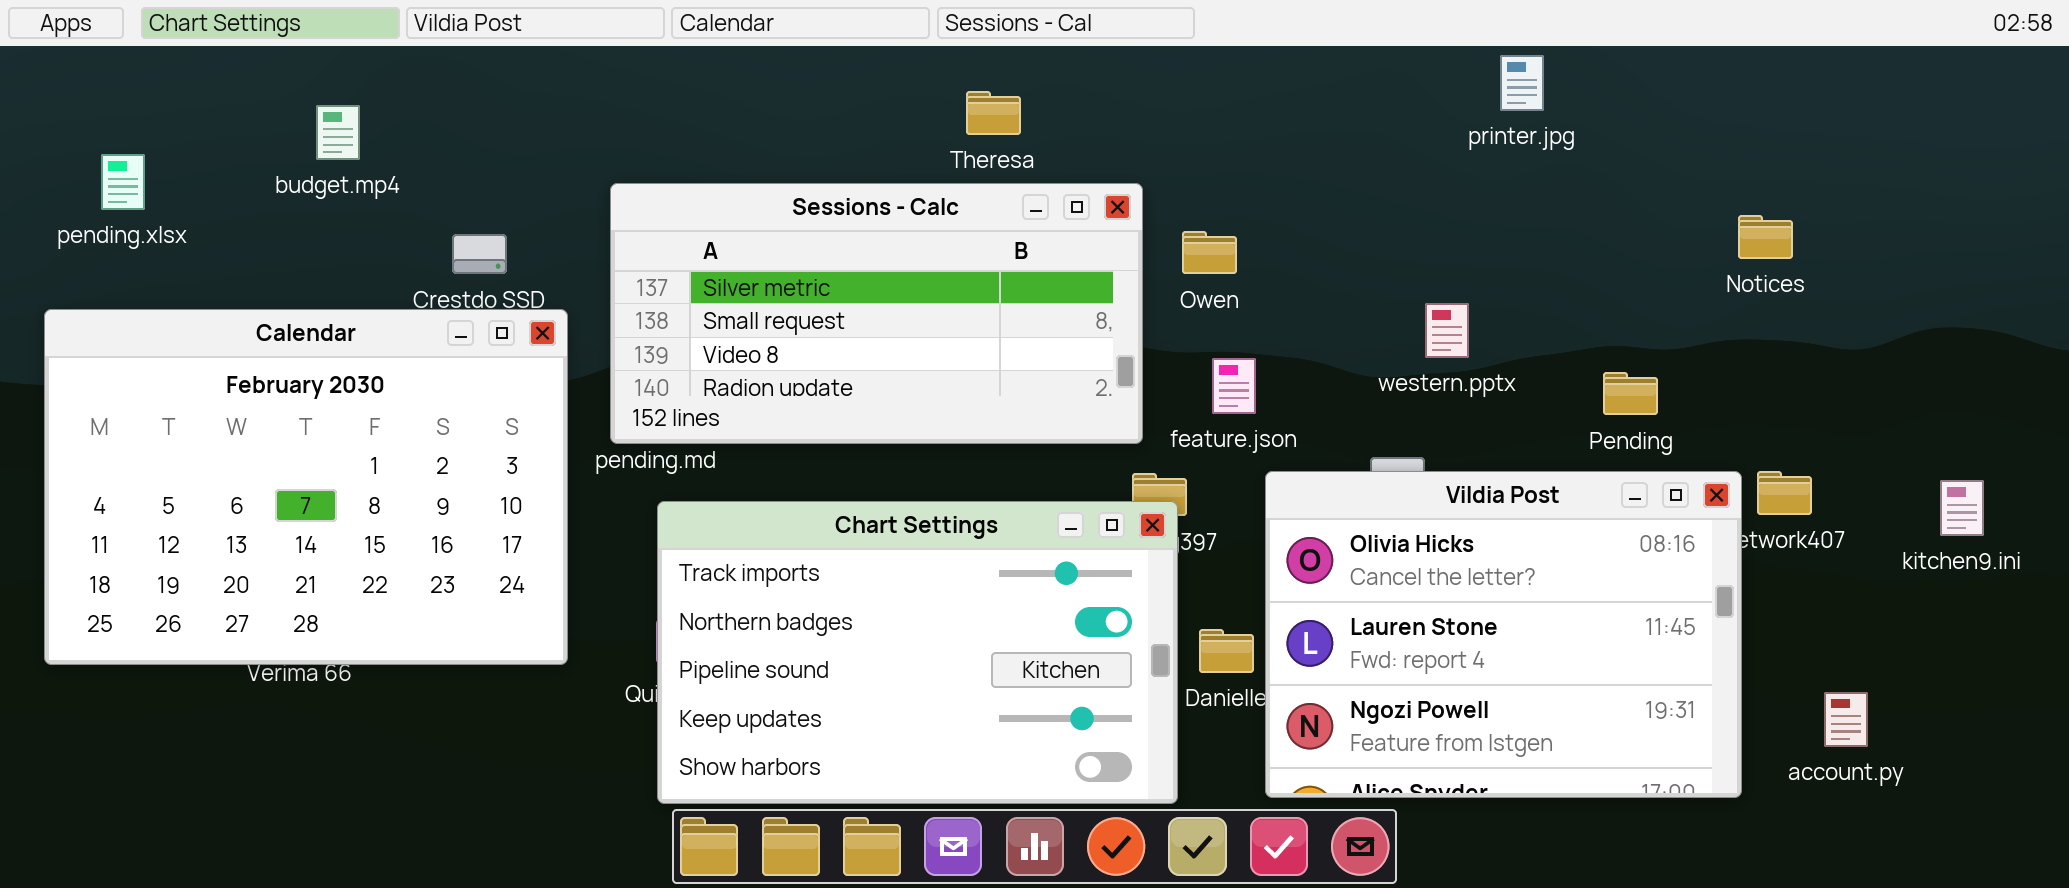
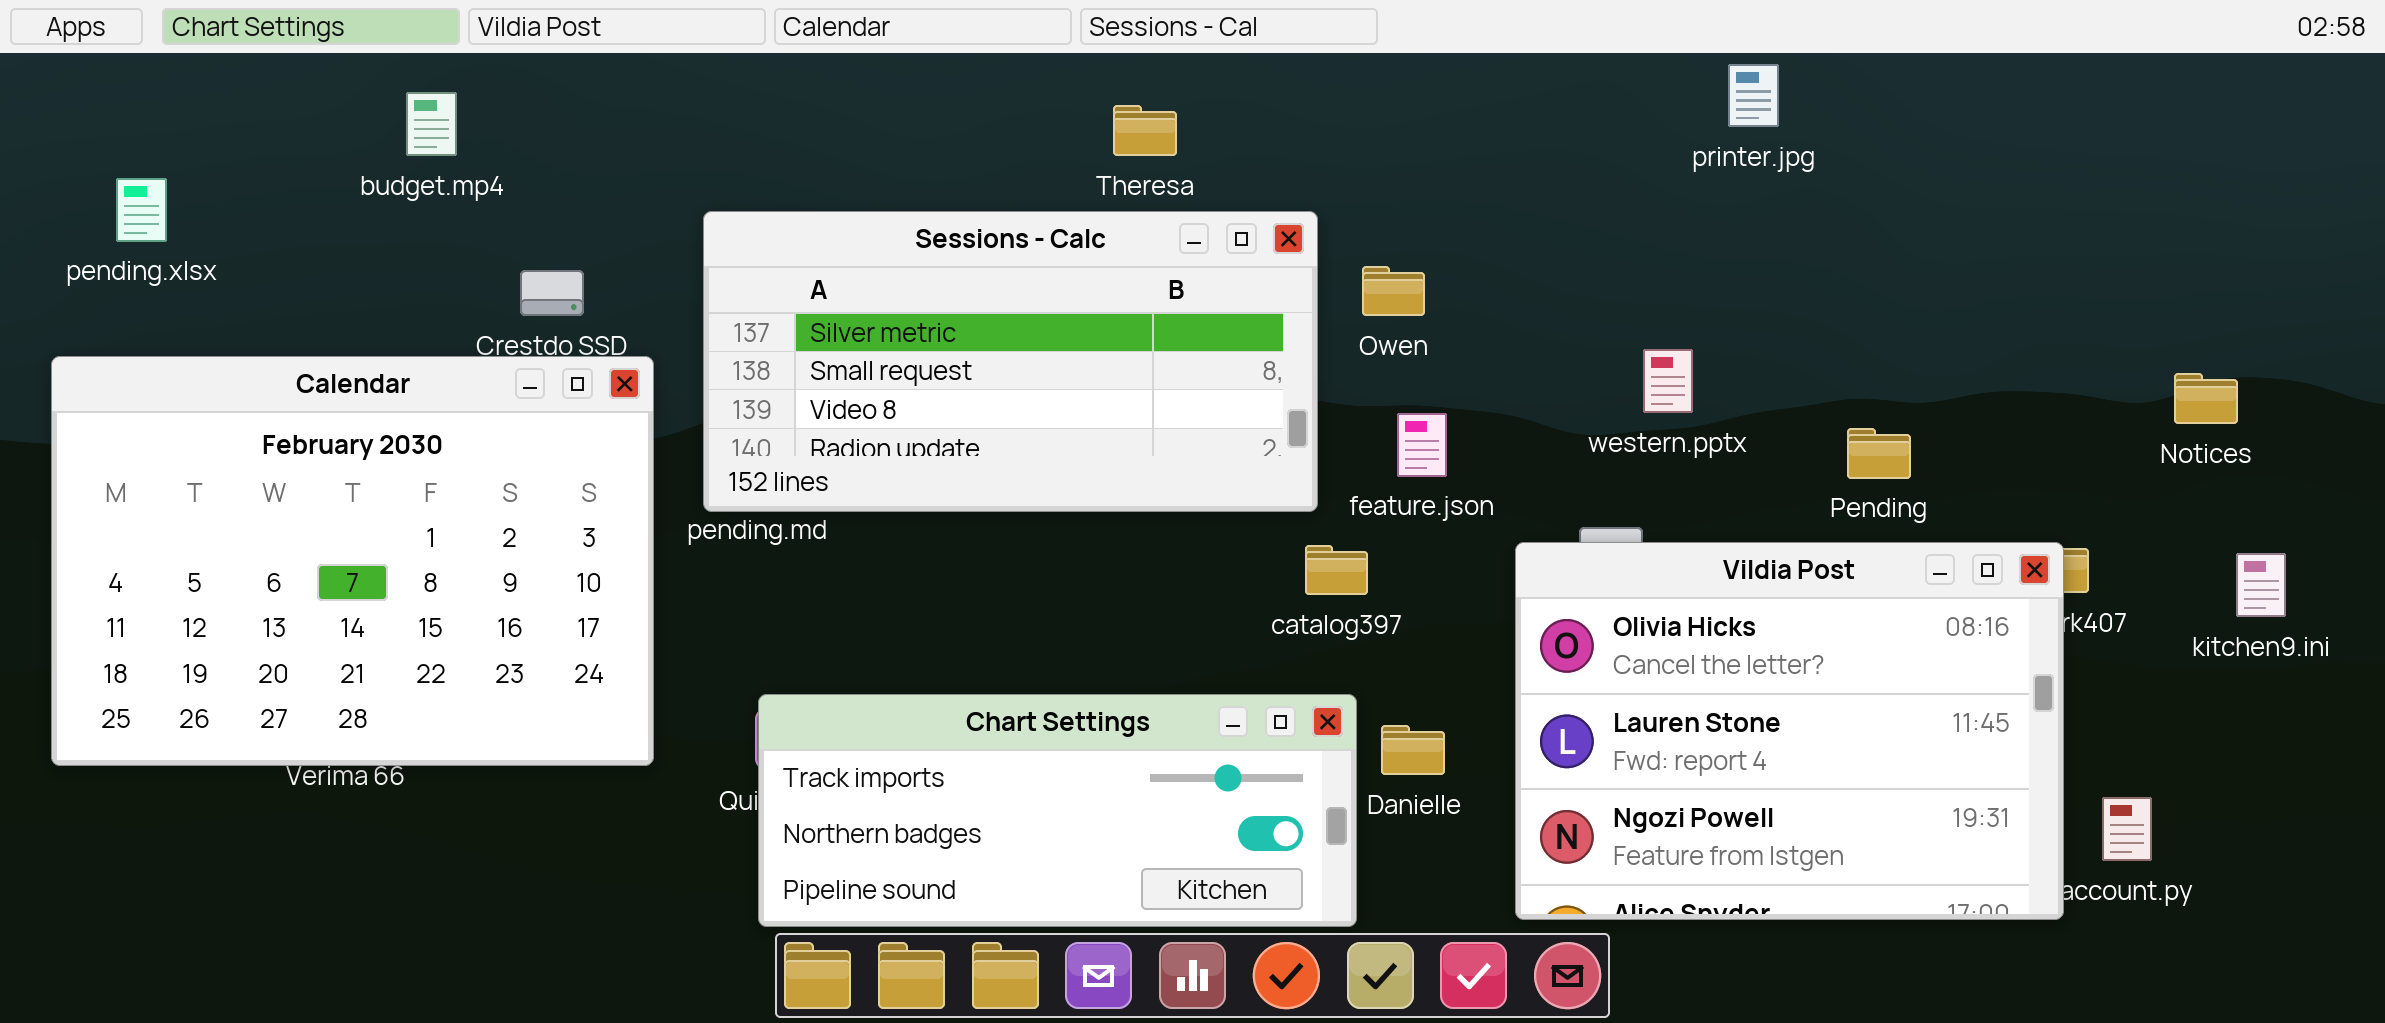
budget.mp4: [316,105,360,160] -> [406,92,457,156], moved
Notices: [1738,215,1793,259] -> [2174,373,2238,424], moved
Vildia Post: [1265,471,1742,798] -> [1515,542,2064,920], moved
Chart Settings: [657,501,1178,804] -> [758,694,1357,927], resized

